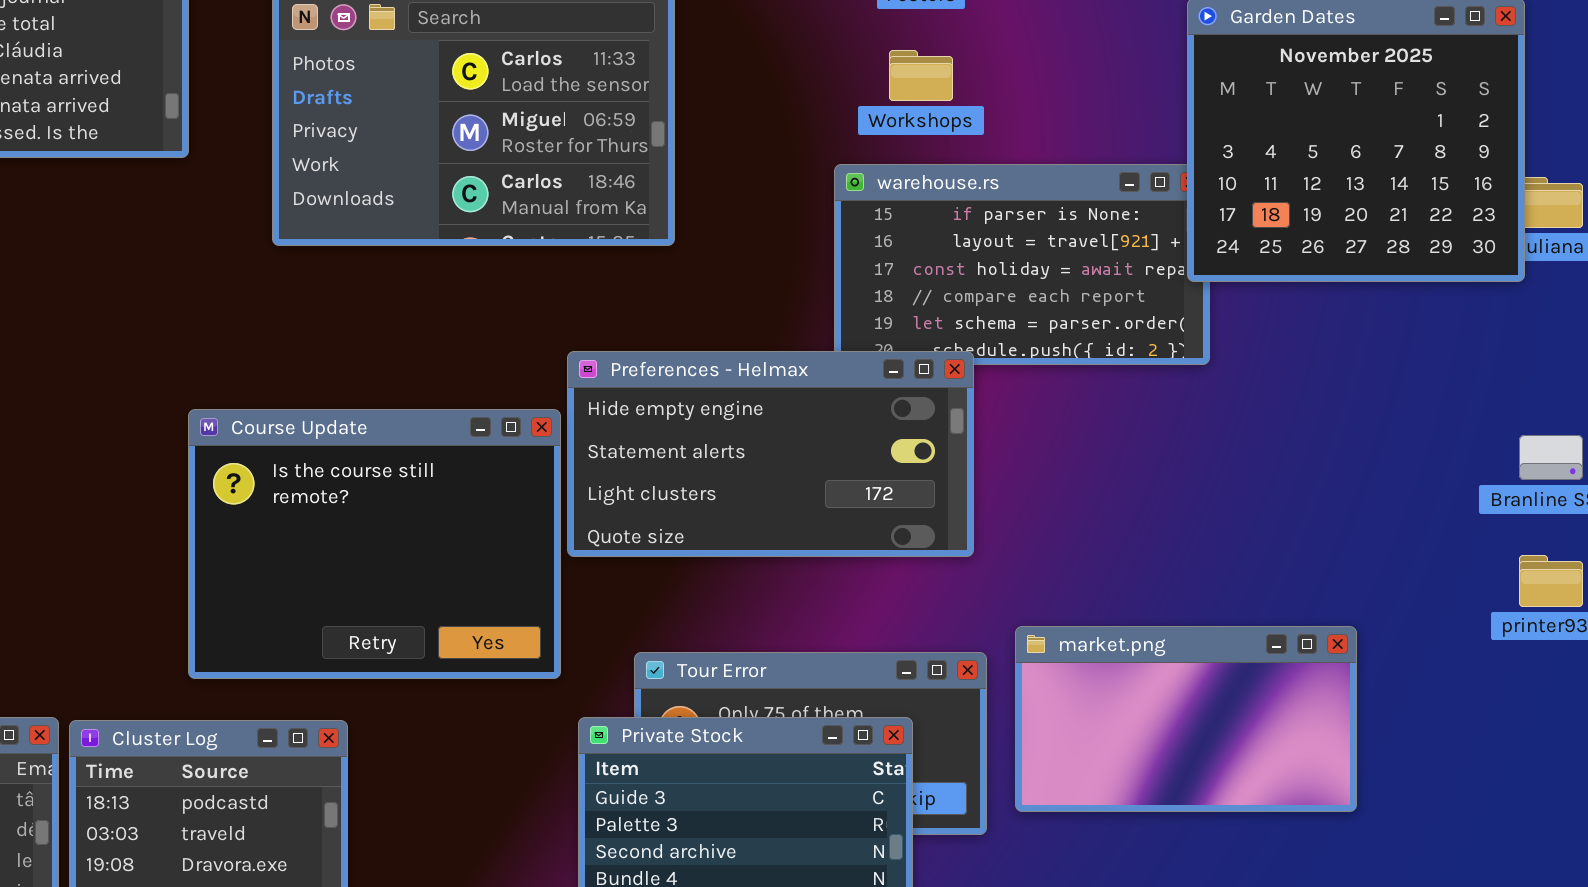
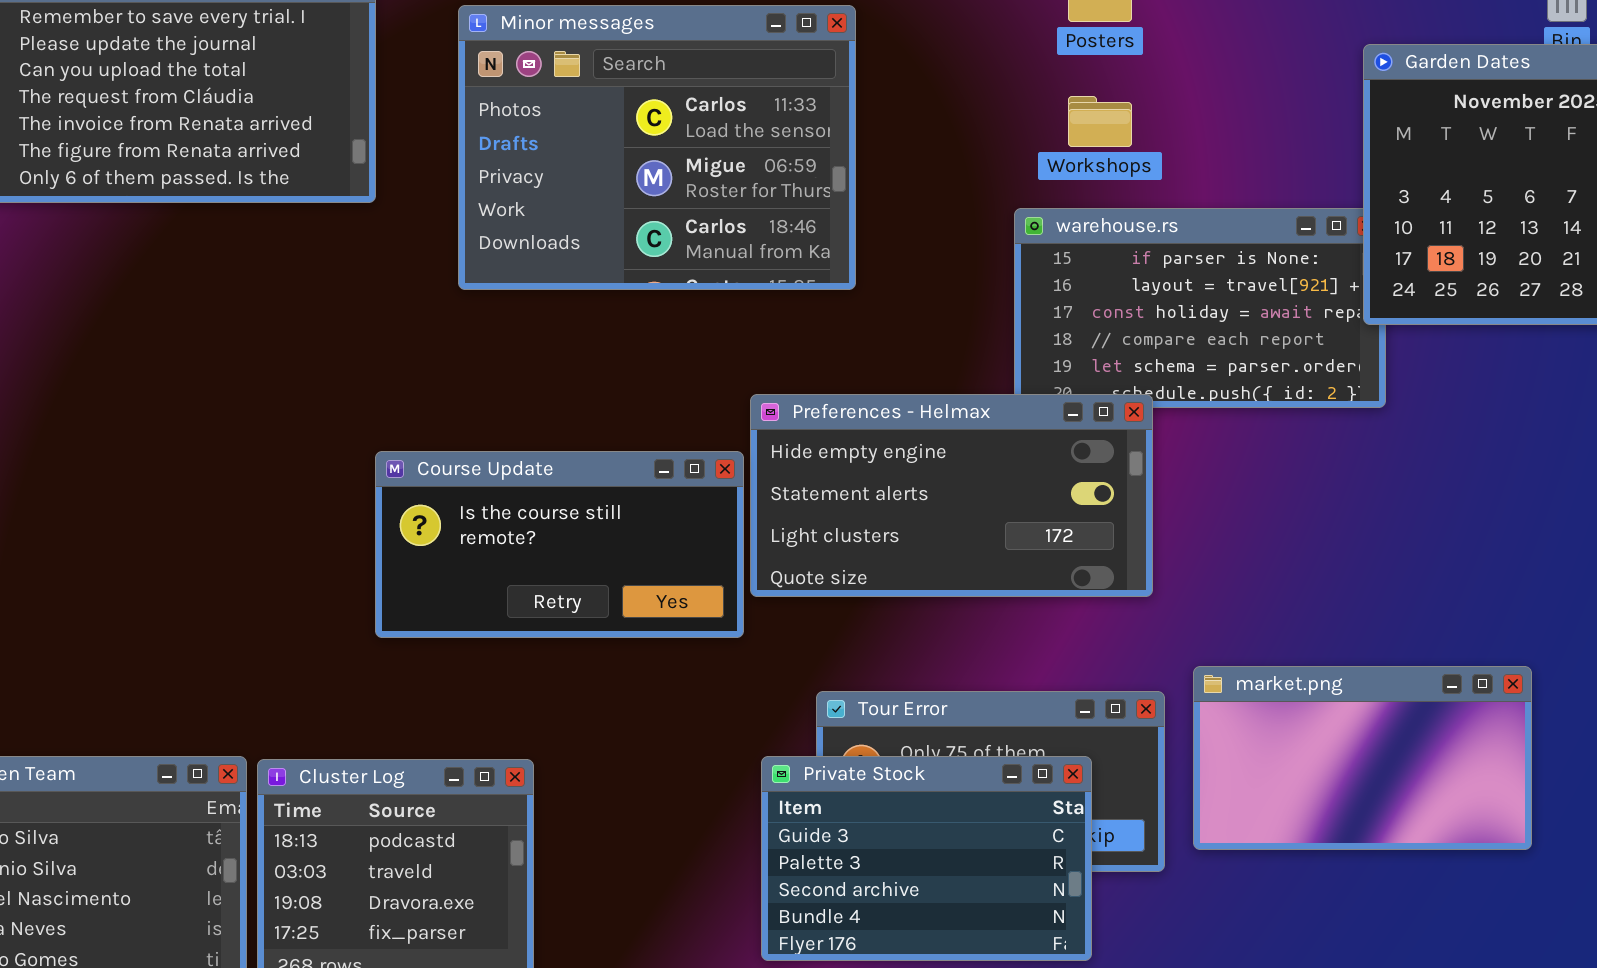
Course Update: [188,409,561,679] -> [375,451,744,638], resized

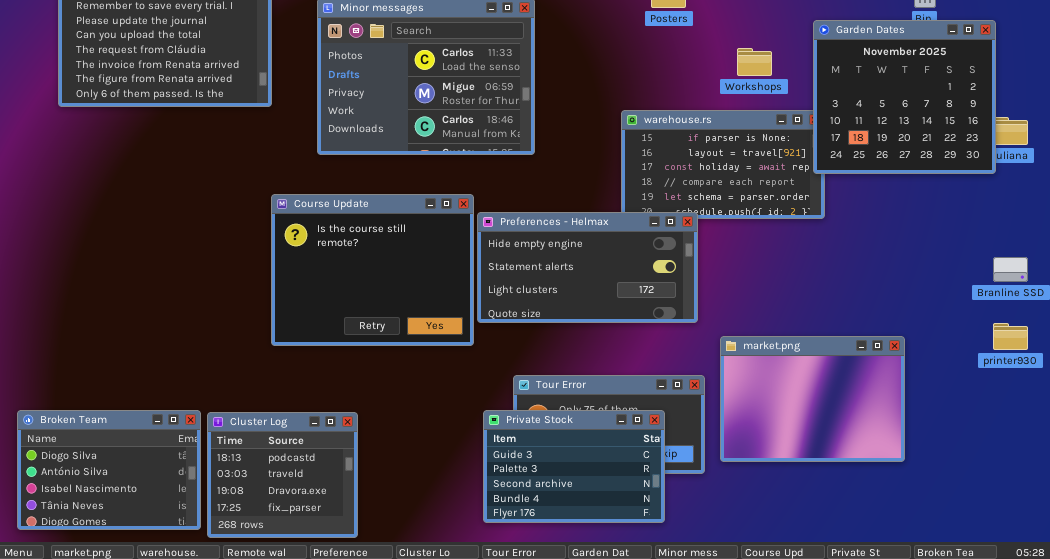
Workshops: [1068,96,1132,147] -> [737,48,772,76], moved
Course Update: [375,451,744,638] -> [271,194,474,346], resized
market.png: [1193,666,1532,850] -> [720,336,905,462], resized

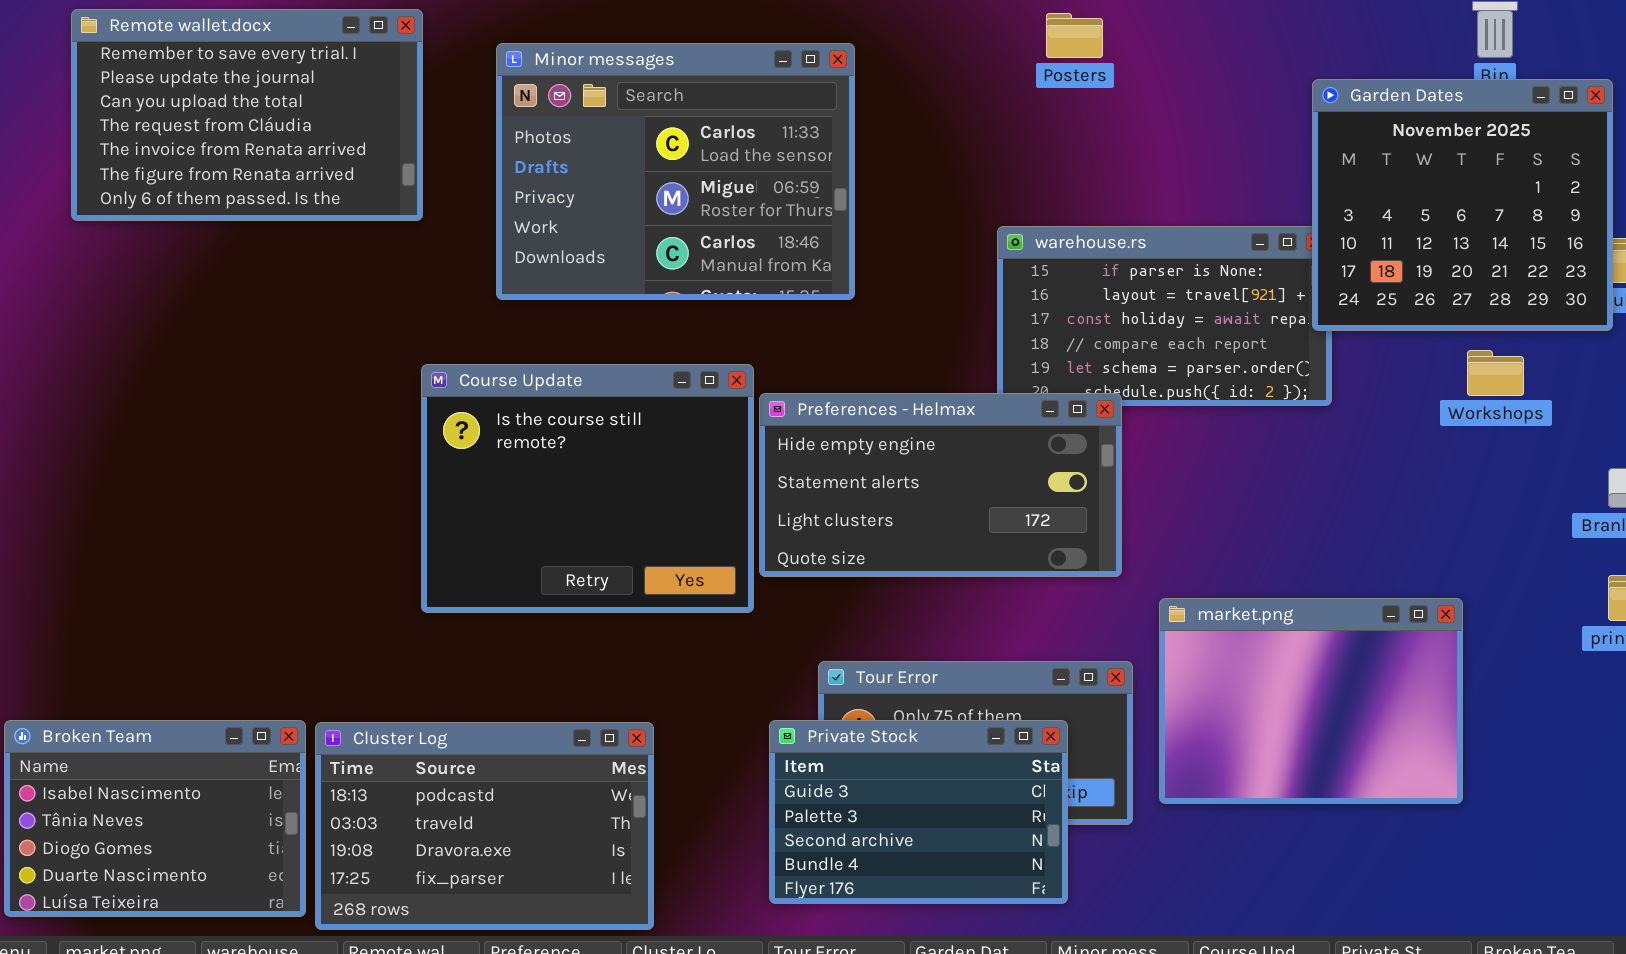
Workshops: [737,48,772,76] -> [1467,350,1524,396], moved
Broken Team: [17,410,201,530] -> [4,720,306,917], scrolled down 2 rows
Cluster Log: [207,412,358,538] -> [315,722,654,930], resized

